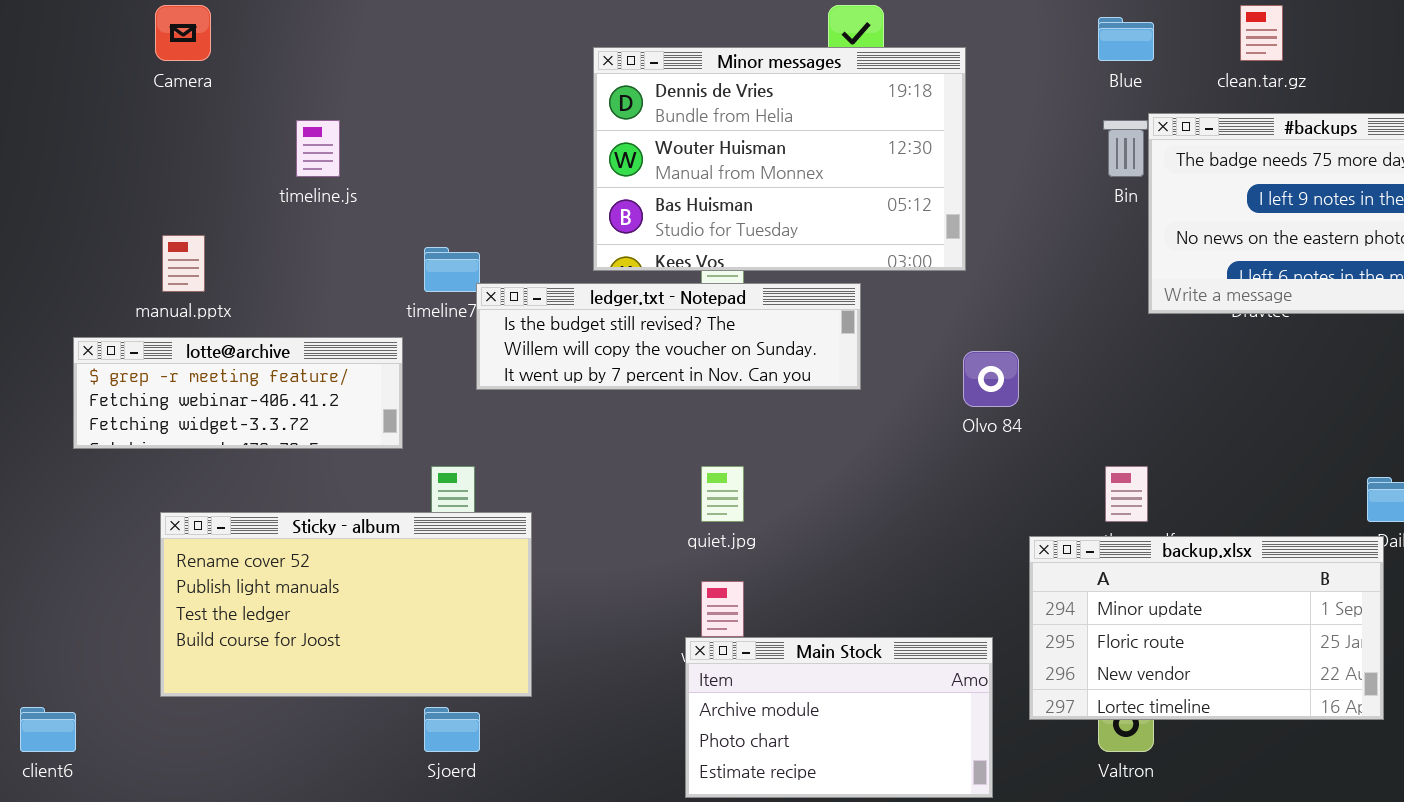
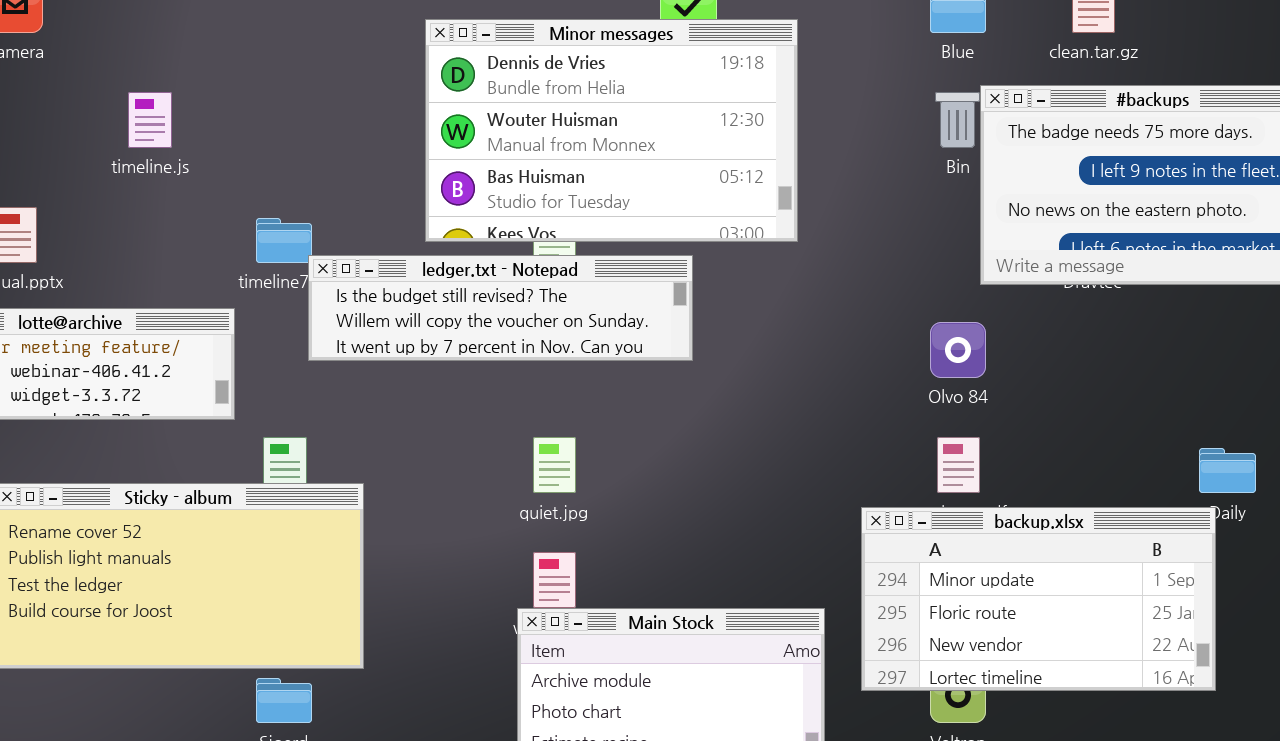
Olvo 84: [963,351,1019,407] -> [930,322,986,378], moved

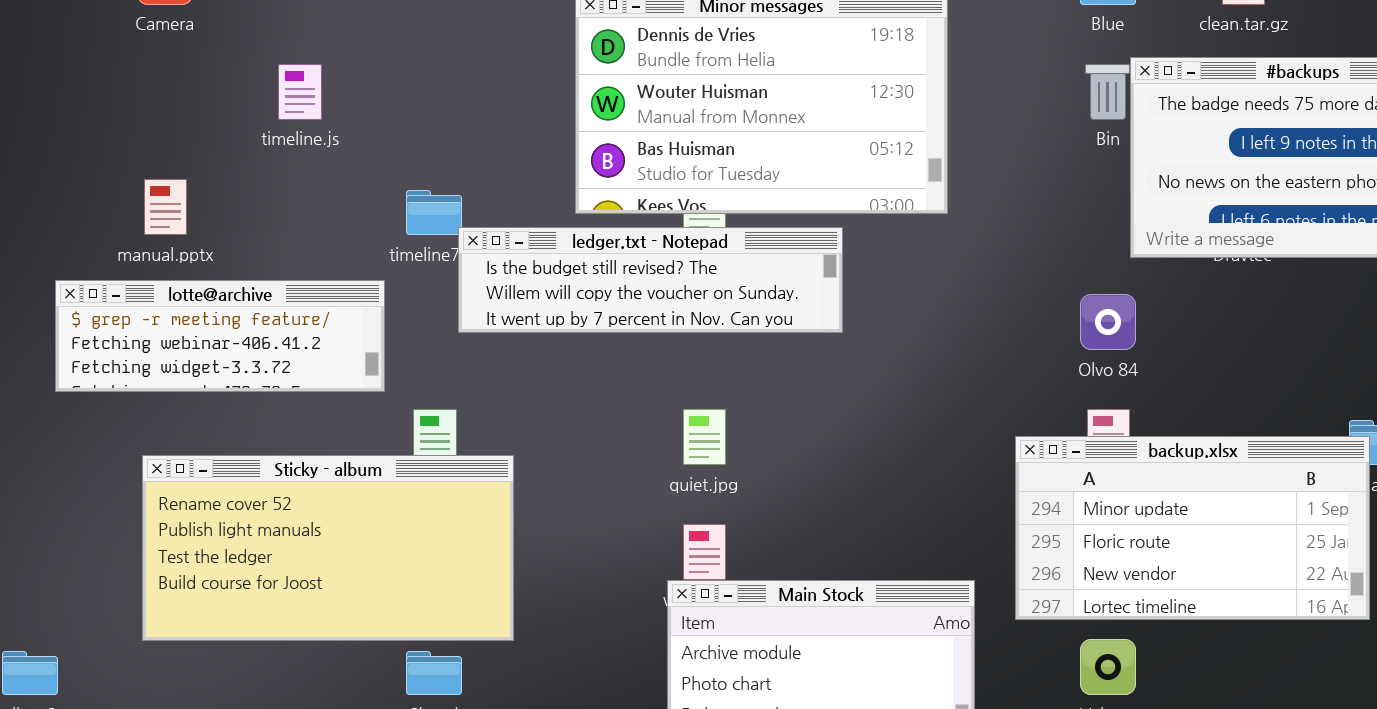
backup.xlsx: [861,507,1216,691] -> [1015,436,1370,620], moved

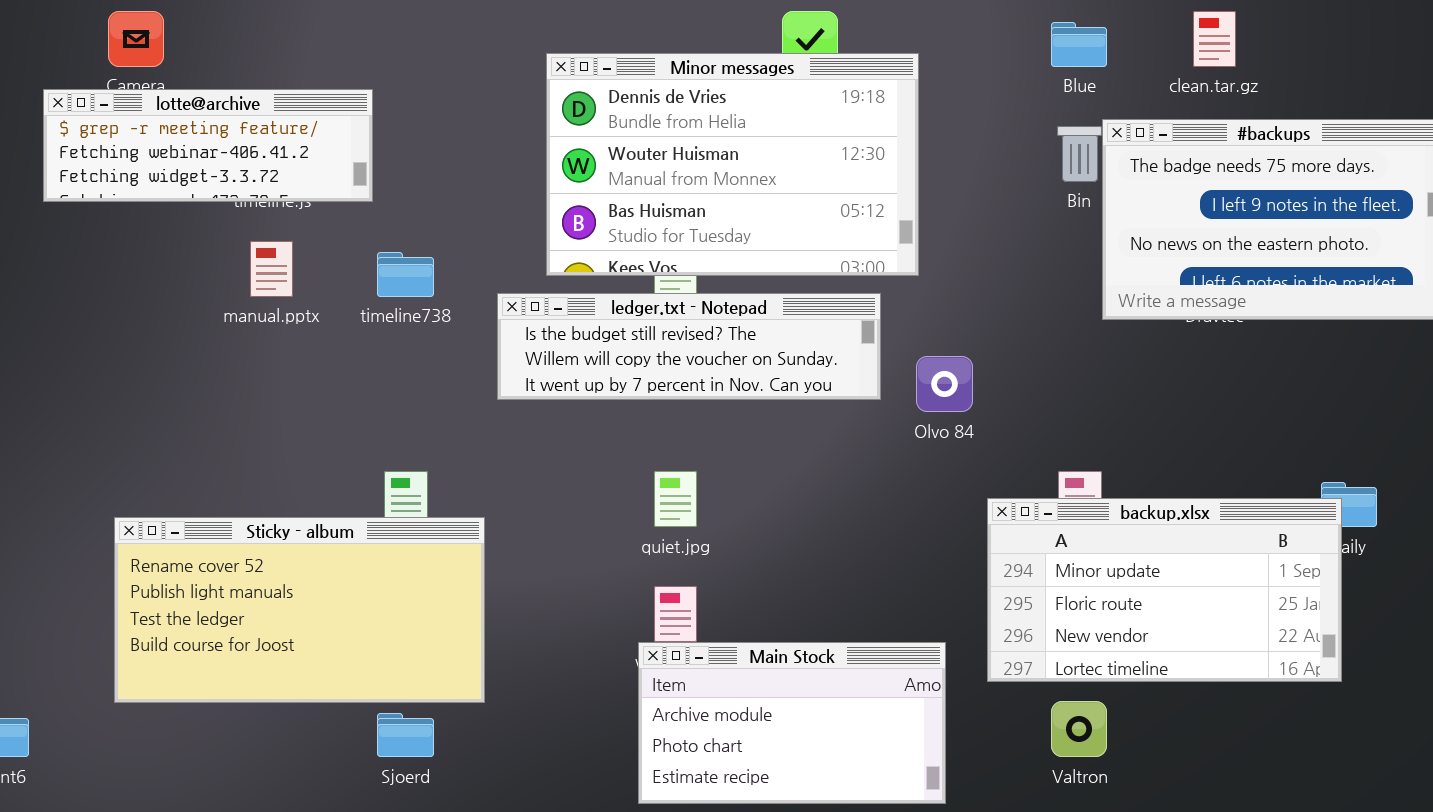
manual.pptx: [144,179,187,235] -> [250,241,293,297], moved
ledger.txt - Notepad: [458,227,843,333] -> [497,293,881,400], moved
lotte@archive: [55,280,385,392] -> [43,89,373,202], moved
Olvo 84: [1080,294,1136,350] -> [916,356,973,412], moved

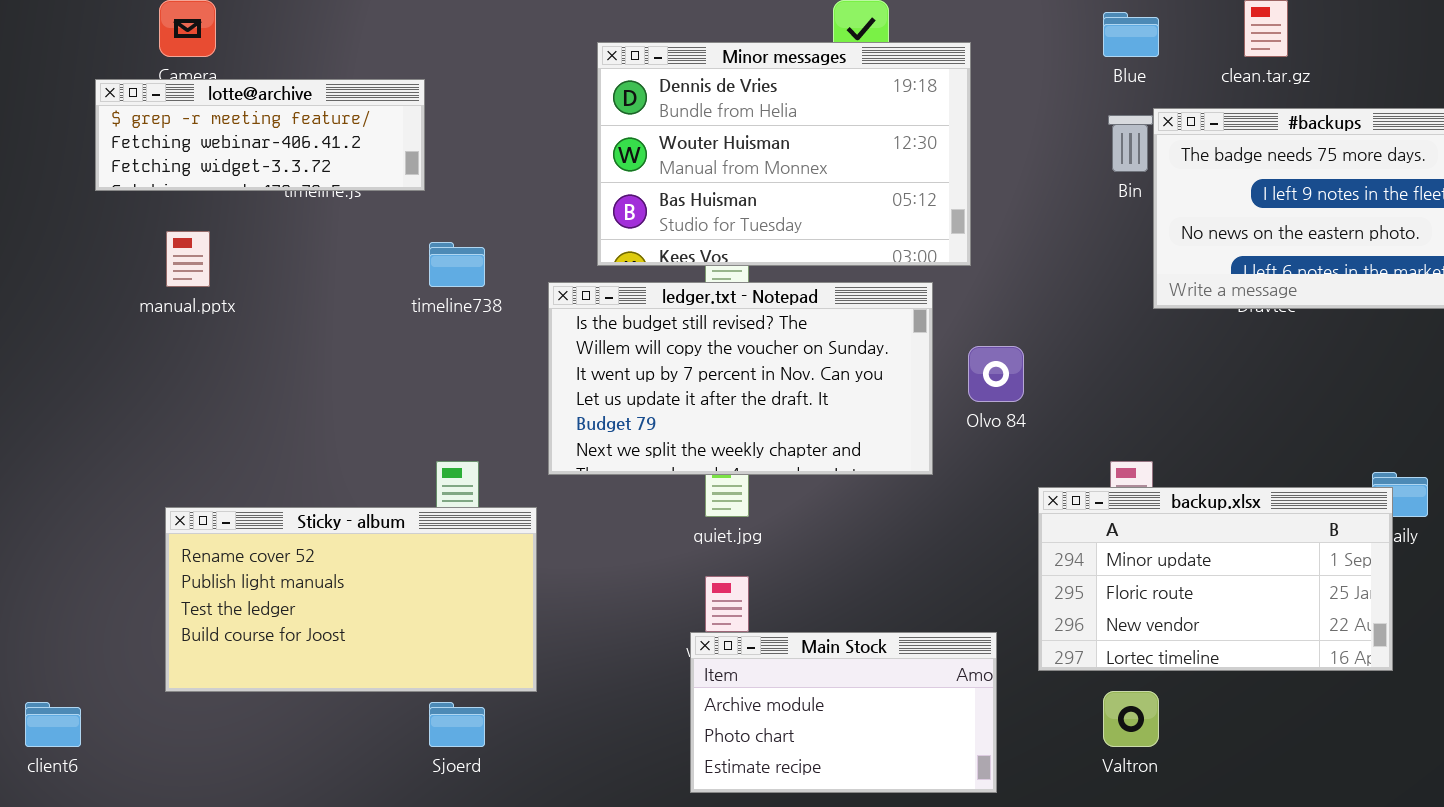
manual.pptx: [250,241,293,297] -> [166,231,210,287], moved
ledger.txt - Notepad: [497,293,881,400] -> [548,282,933,475], resized

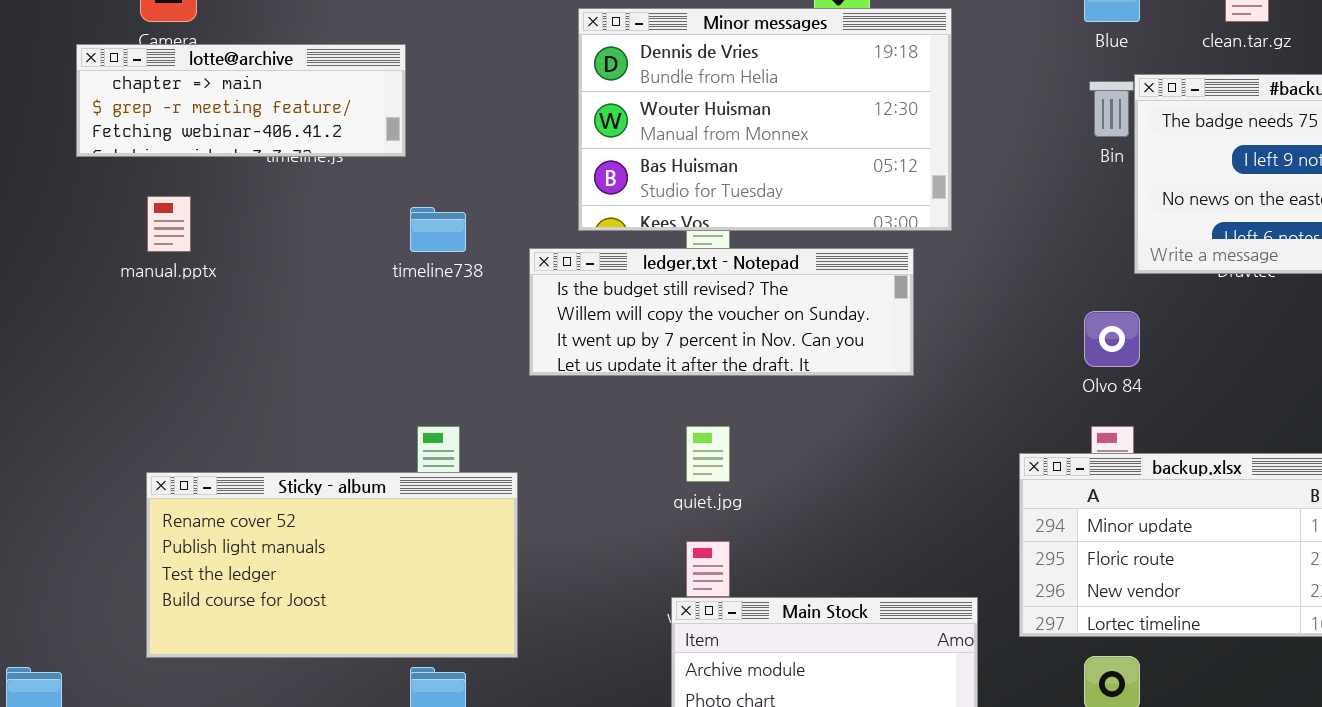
lotte@archive: [95,79,425,191] -> [76,44,406,157], scrolled up 1 row
ledger.txt - Notepad: [548,282,933,475] -> [529,248,914,376], resized
Olvo 84: [968,346,1024,402] -> [1084,311,1140,367], moved

